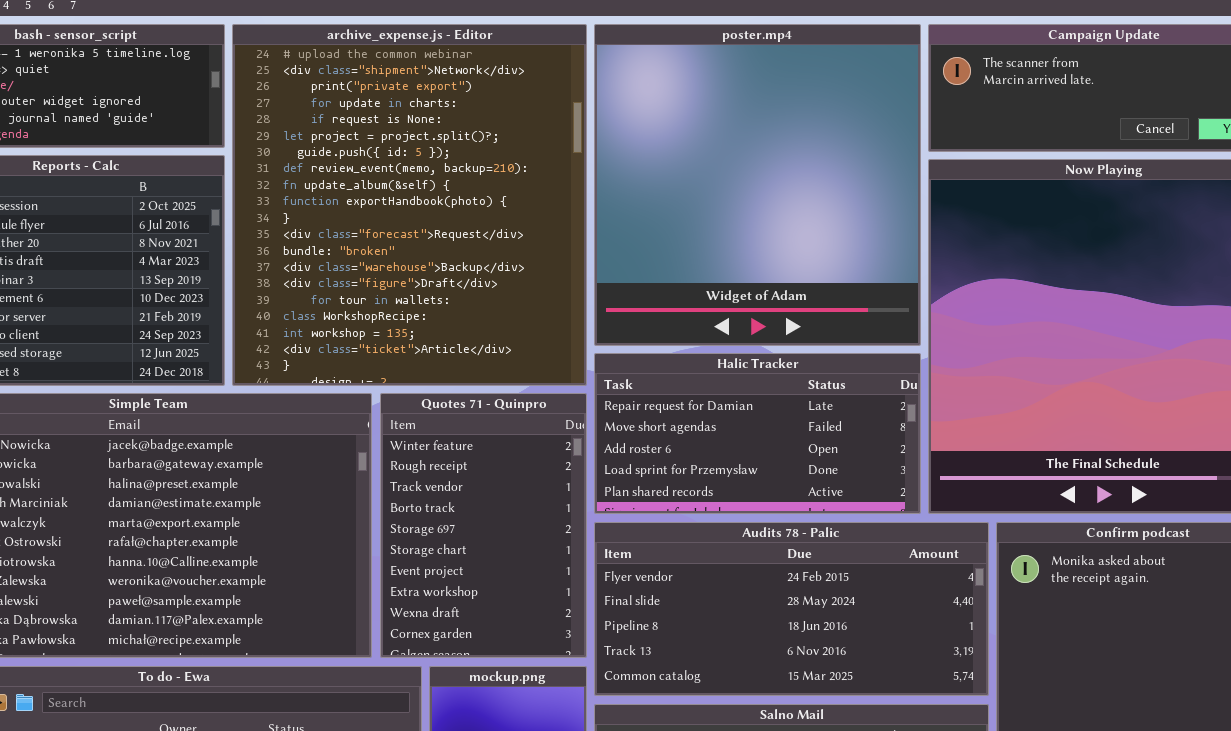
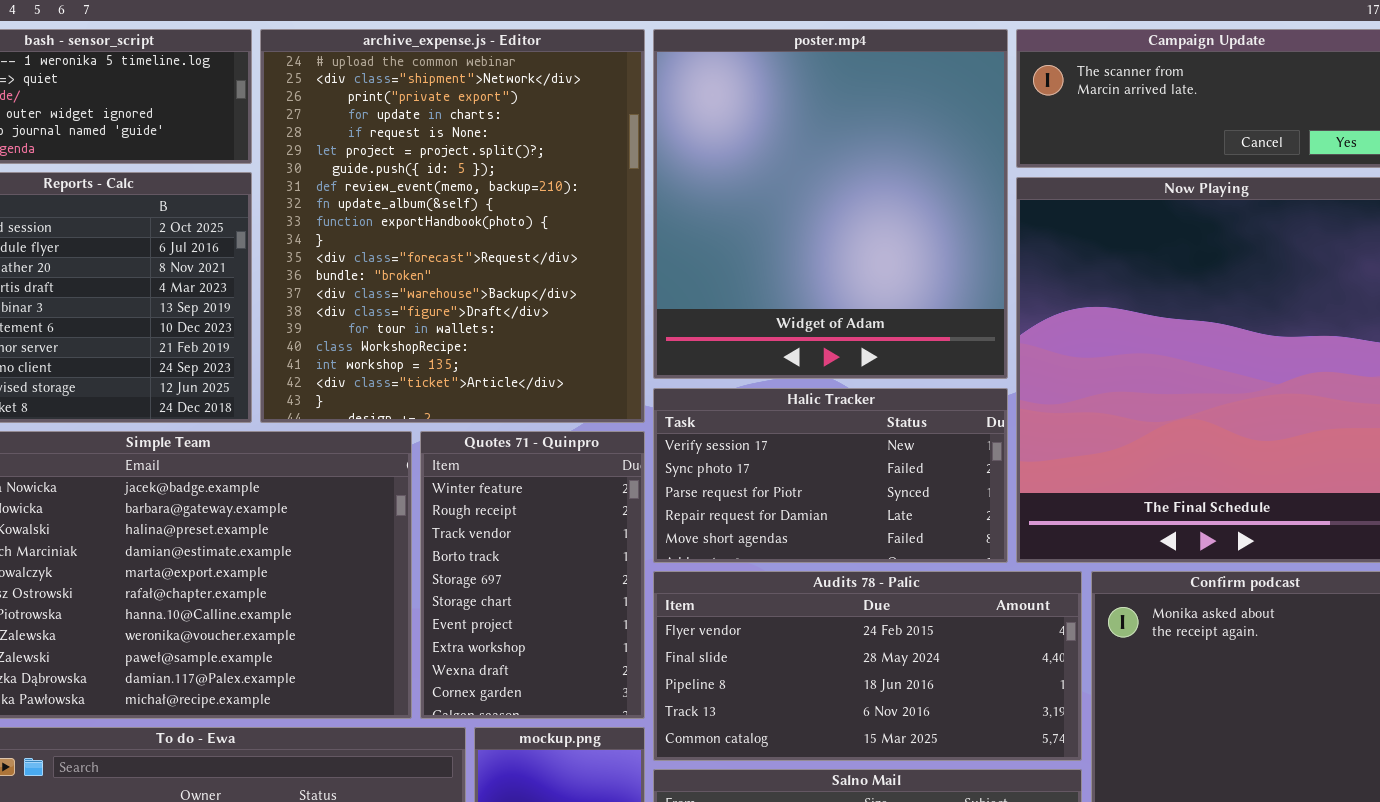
Halic Tracker: [594,353,921,514] -> [653,388,1008,563], scrolled up 3 rows

